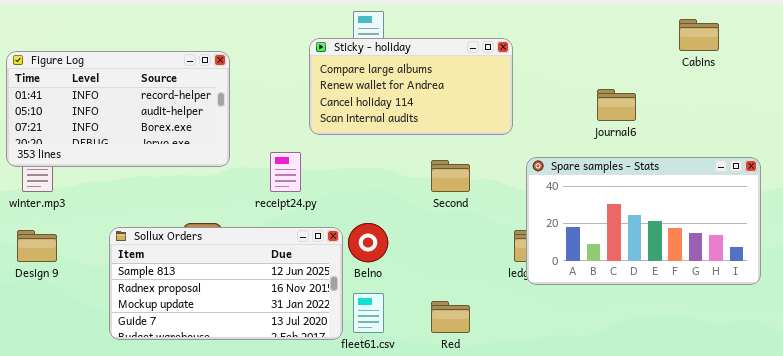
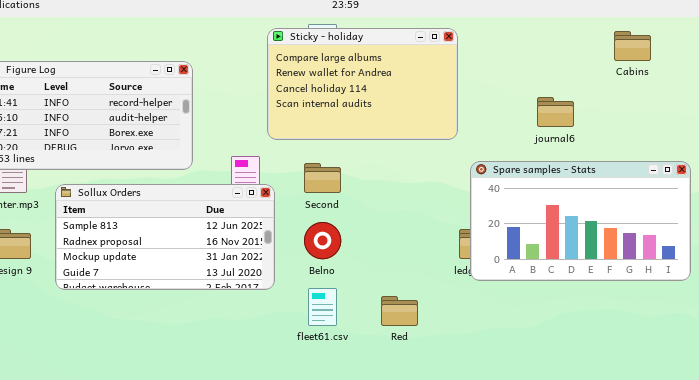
Sticky - holiday: [309,38,513,135] -> [267,28,458,140], resized
Second: [431,160,470,192] -> [304,163,341,193], moved
Sollux Orders: [109,227,343,340] -> [55,184,275,290], moved

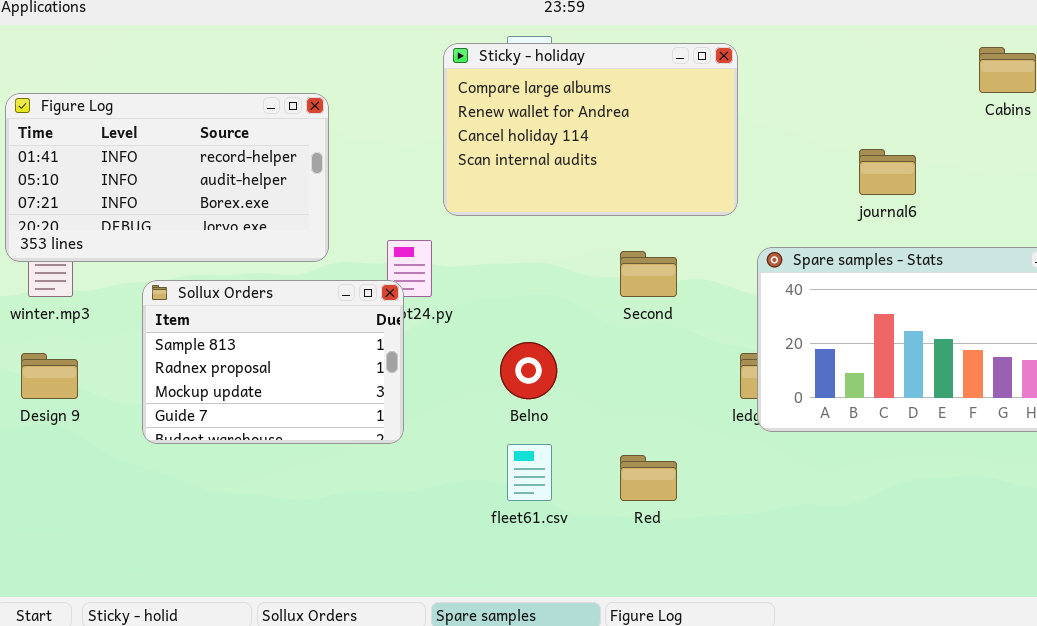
Second: [304,163,341,193] -> [620,251,677,297], moved
Sollux Orders: [55,184,275,290] -> [142,280,404,444], moved, resized

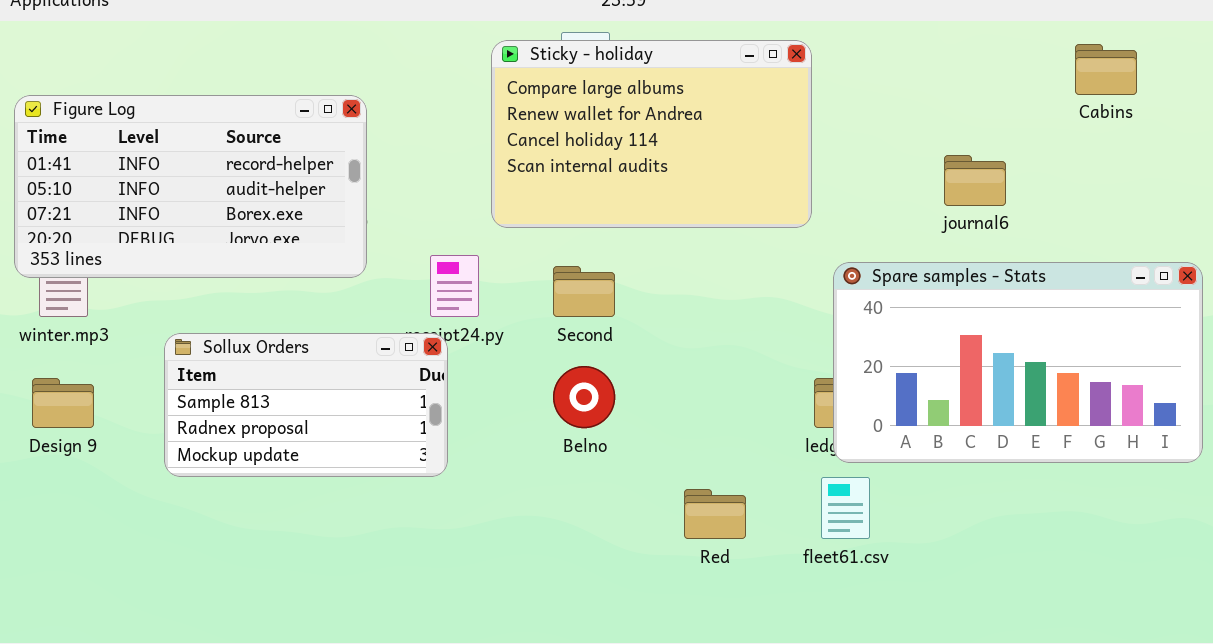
Second: [620,251,677,297] -> [553,266,615,317], moved
Sollux Orders: [142,280,404,444] -> [164,333,448,477], resized
fleet61.csv: [507,444,552,501] -> [821,477,870,539], moved

